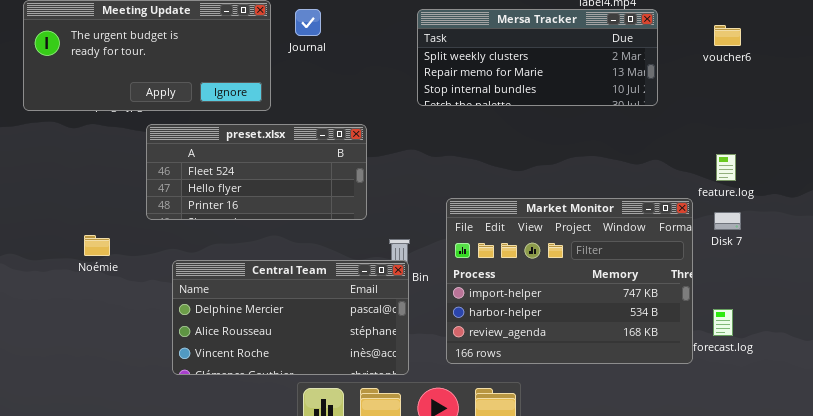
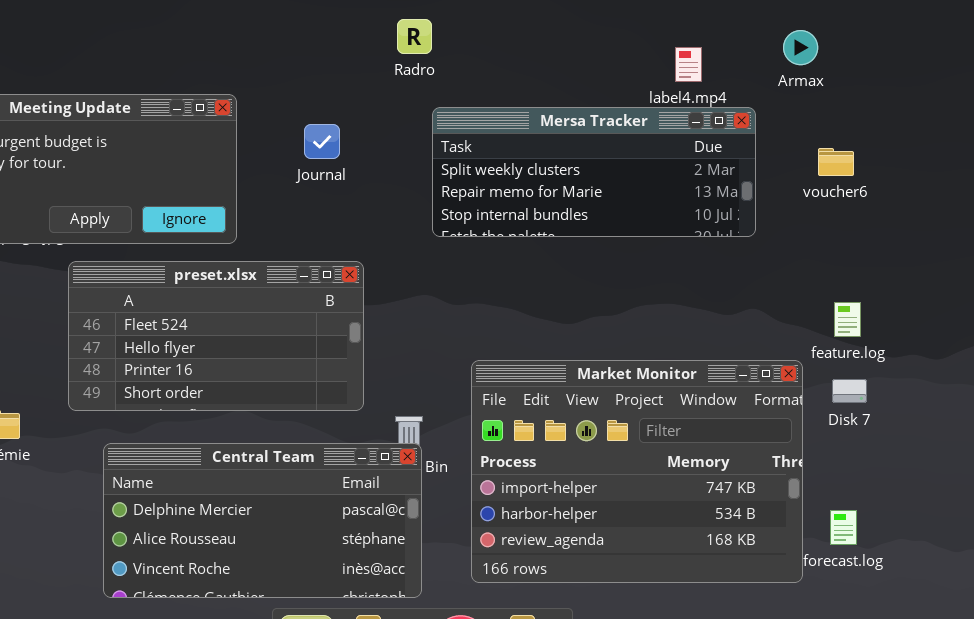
Journal: [295,9,321,36] -> [304,124,340,159], moved
voucher6: [714,25,741,46] -> [818,148,854,176], moved
preset.xlsx: [146,124,367,220] -> [68,261,364,411], resized

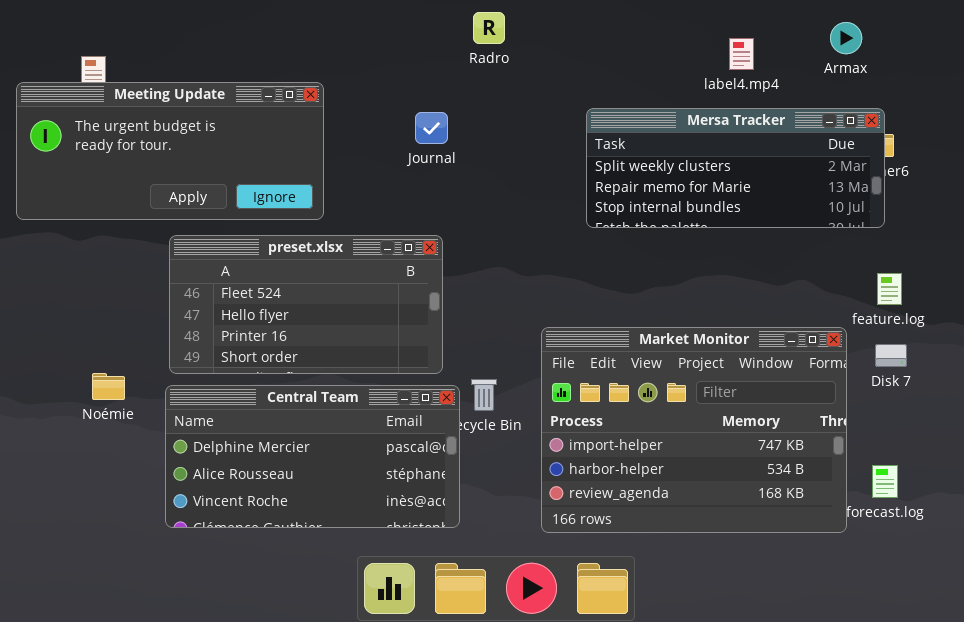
Mersa Tracker: [432,107,756,237] -> [586,108,885,228], moved
Journal: [304,124,340,159] -> [415,112,448,144], moved
Central Team: [103,443,422,598] -> [165,385,460,528], moved

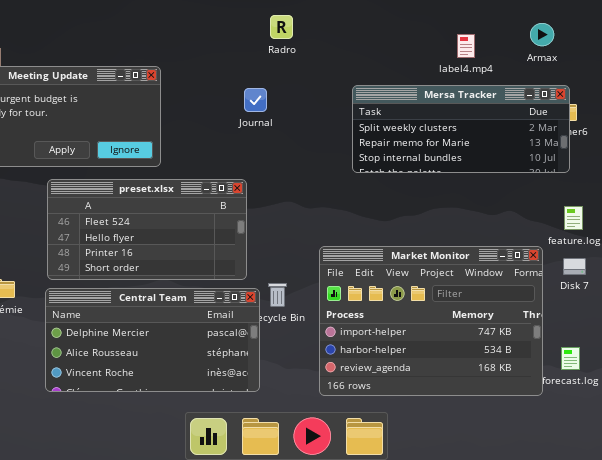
Journal: [415,112,448,144] -> [244,88,267,112], moved

